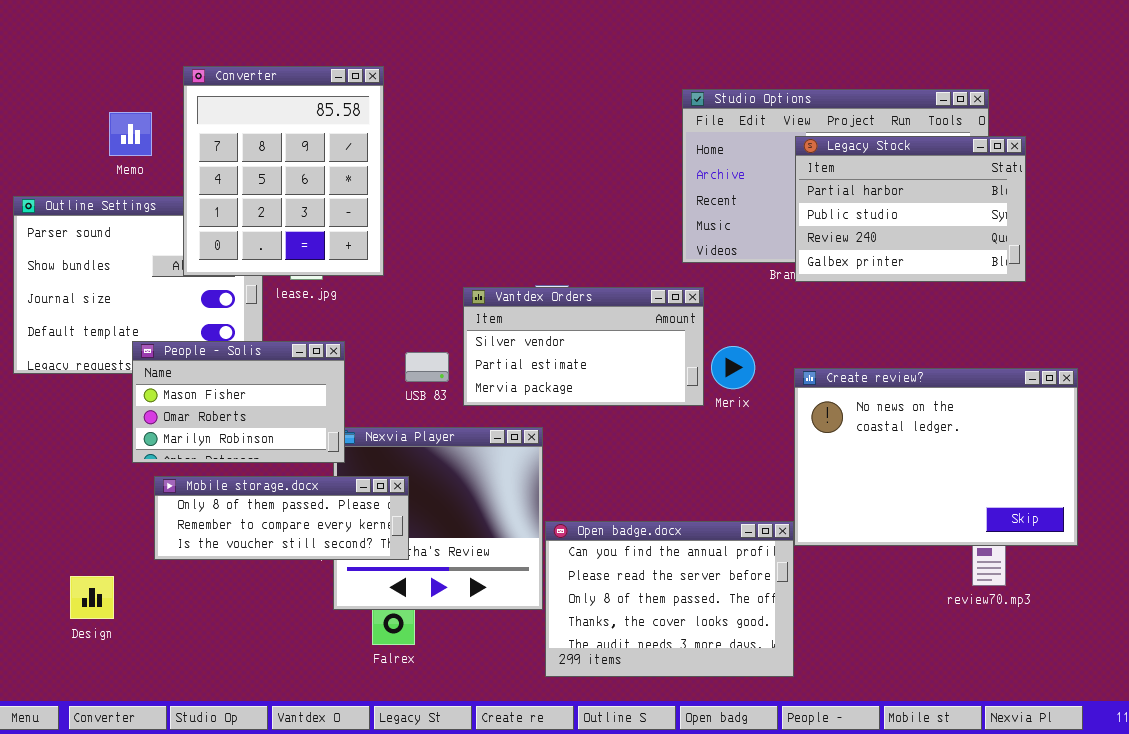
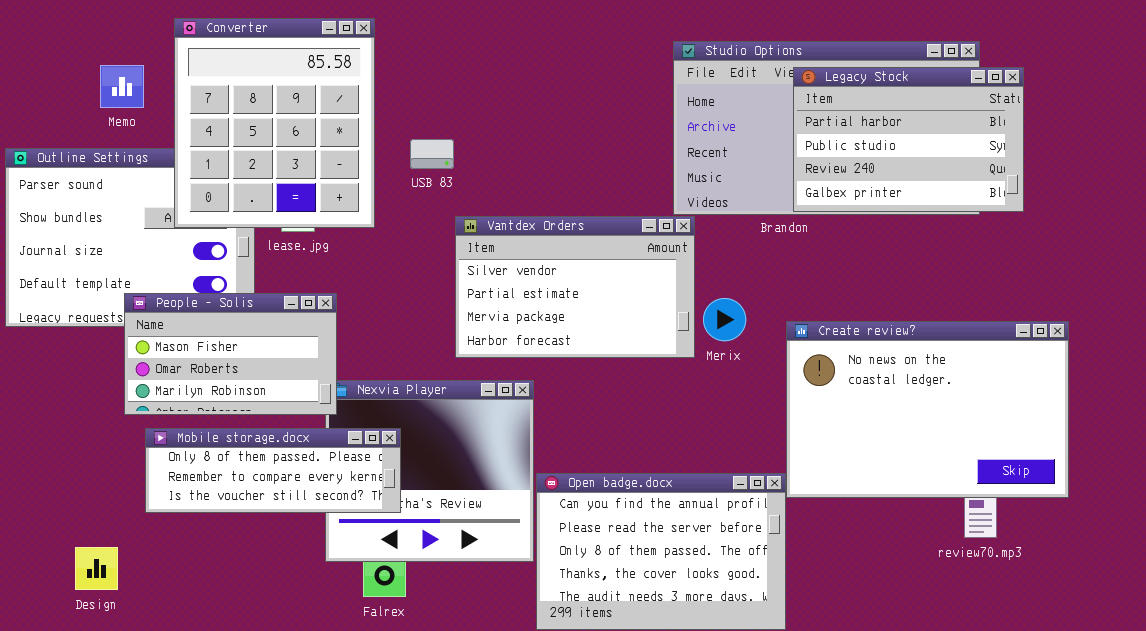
Legacy Stock: [795,136,1026,282] -> [793,67,1024,212], moved
Vantdex Orders: [463,287,704,406] -> [455,216,695,358], resized
USB 83: [405,352,449,382] -> [410,139,454,169], moved
Design: [70,576,114,619] -> [75,547,118,590], moved

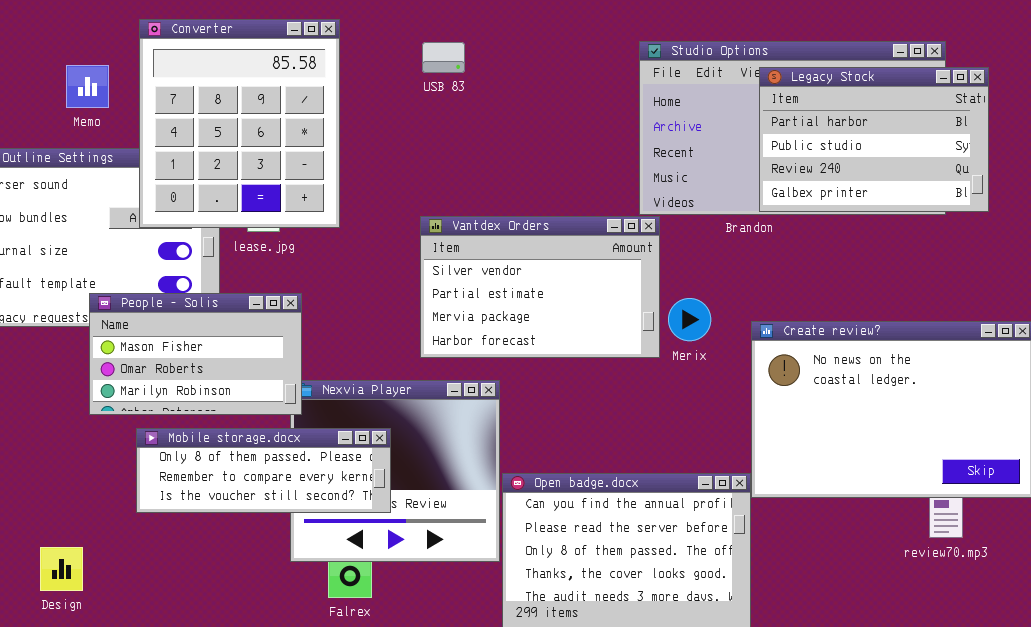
USB 83: [410,139,454,169] -> [422,42,465,73], moved
Mobile storage.docx: [145,428,401,513] -> [136,428,391,513], moved

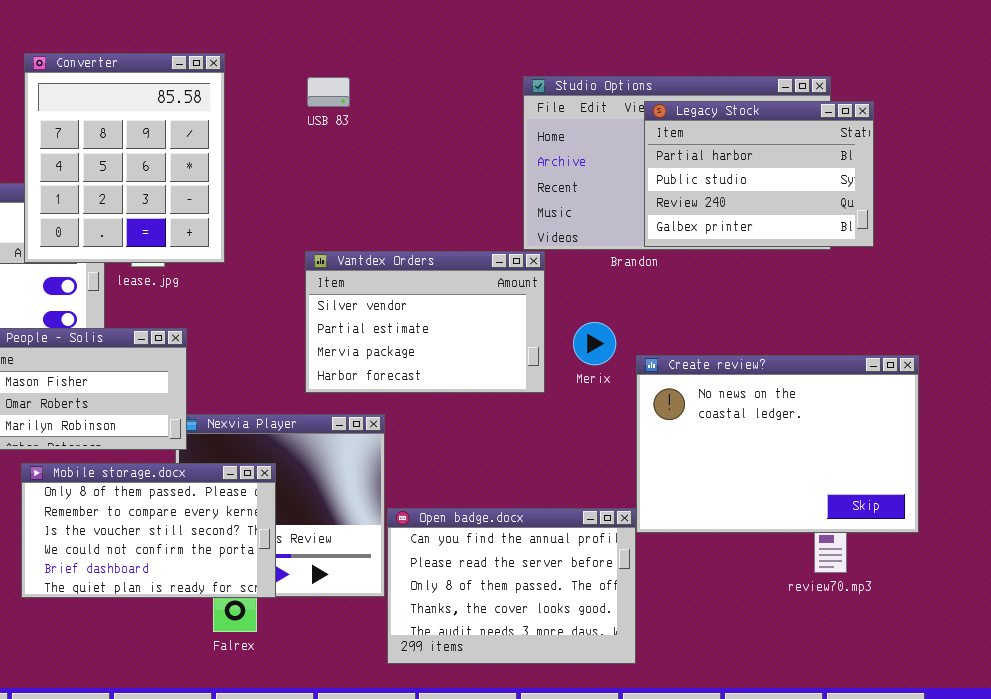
Merix: [668,298,711,341] -> [573,322,616,365], moved
Mobile storage.docx: [136,428,391,513] -> [21,463,276,598], resized

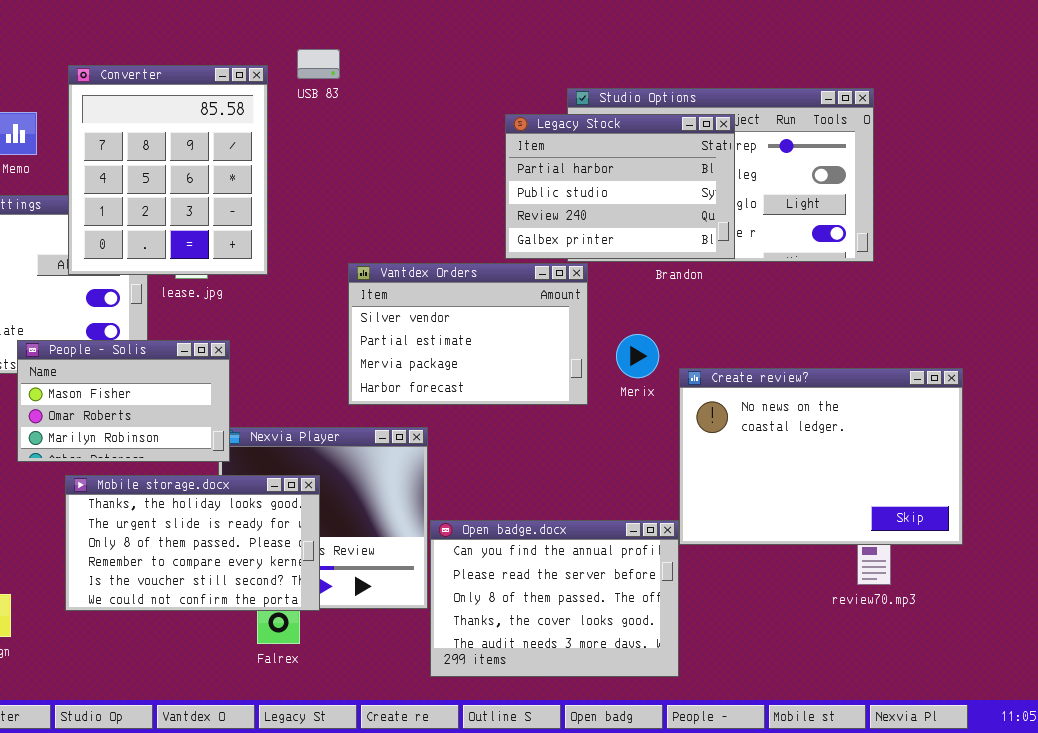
USB 83: [307,77,350,107] -> [297,49,340,79], moved
Legacy Stock: [644,101,874,247] -> [505,114,735,259], moved
Mobile storage.docx: [21,463,276,598] -> [65,475,320,611], scrolled up 2 rows

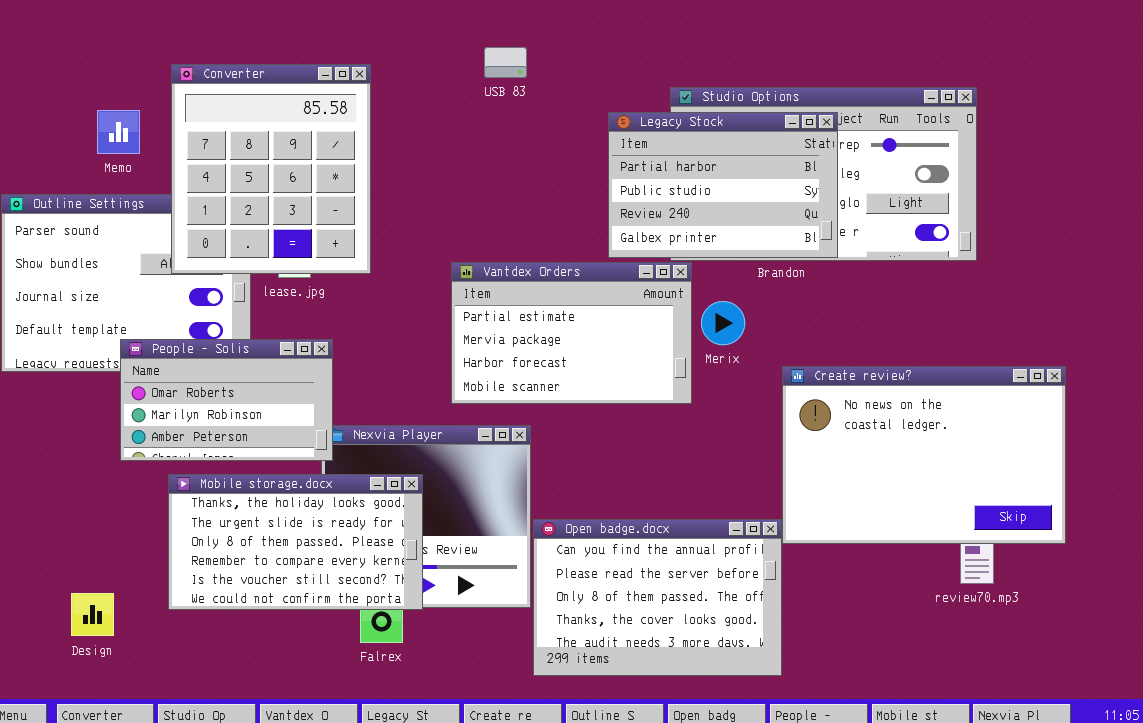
USB 83: [297,49,340,79] -> [484,47,527,78], moved
Vantdex Orders: [348,263,588,405] -> [451,262,692,404], scrolled down 1 row
Merix: [616,334,659,378] -> [701,301,745,345], moved
People - Solis: [17,340,230,462] -> [120,339,333,461], scrolled down 1 row

